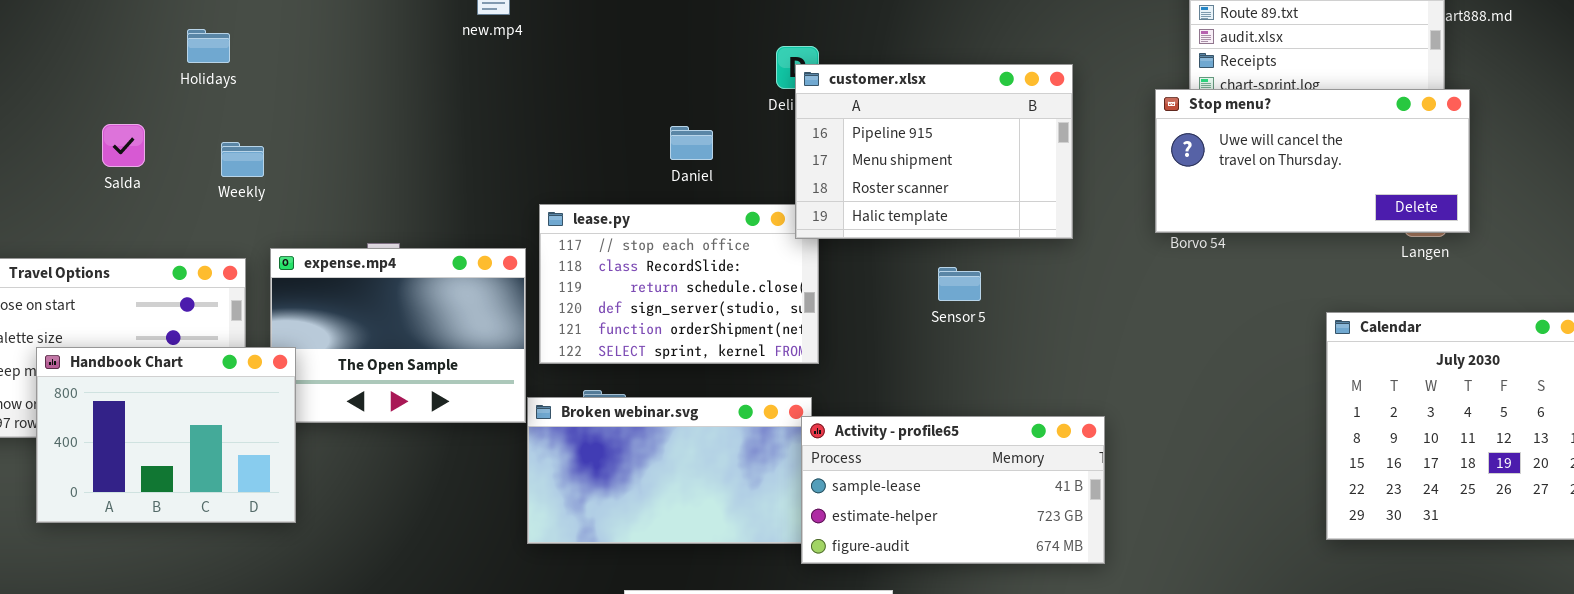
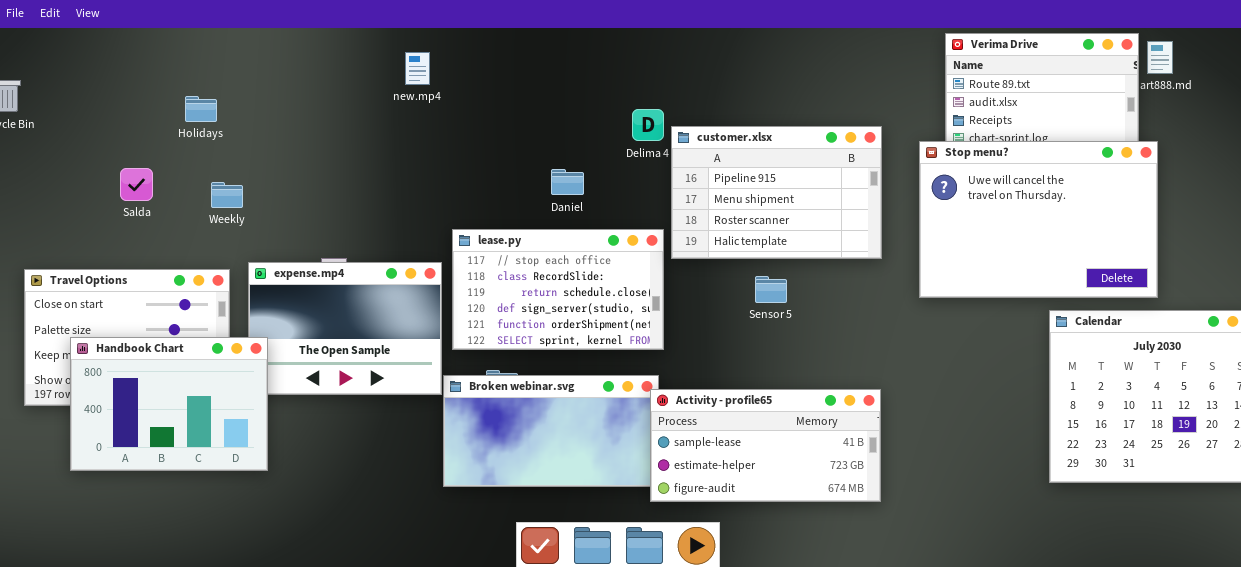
customer.xlsx: [795,64,1073,239] -> [671,126,882,259], moved
Stop menu?: [1155,89,1470,233] -> [919,141,1158,298], resized

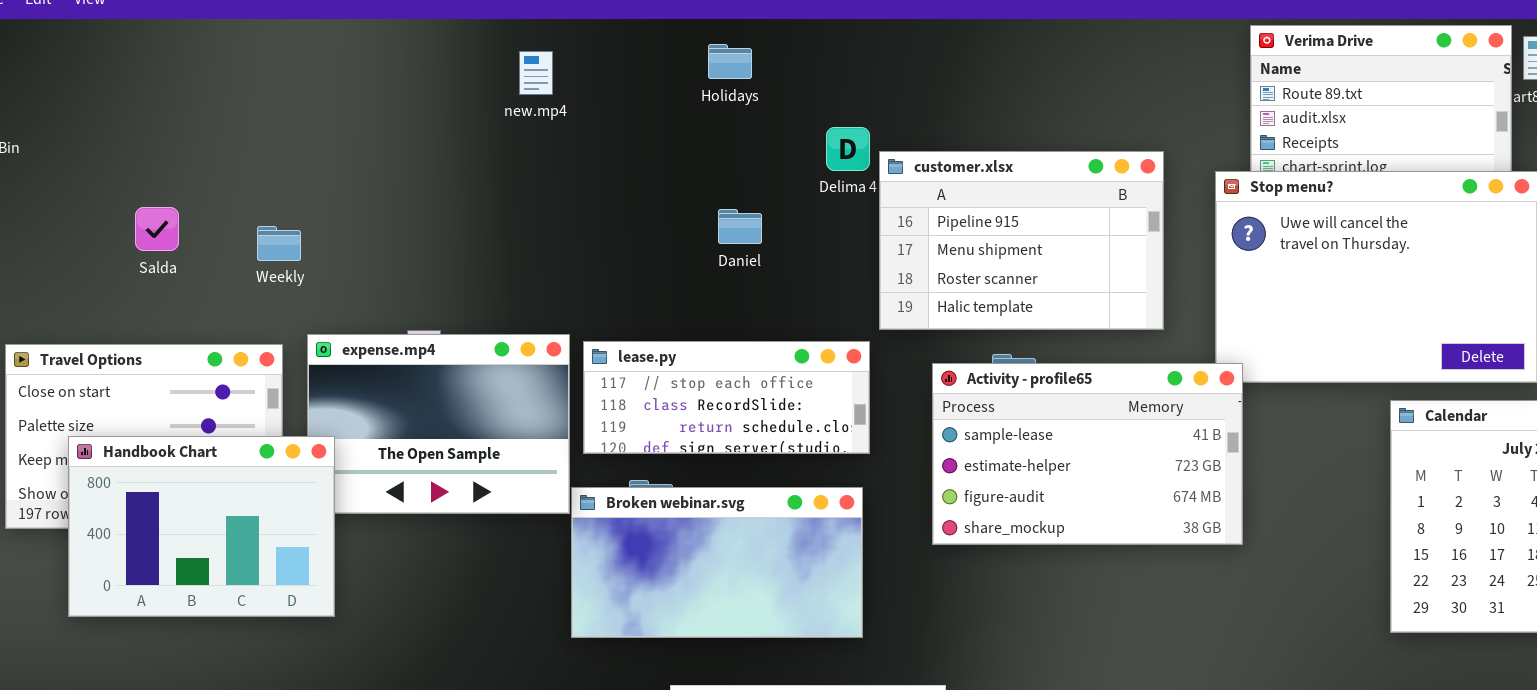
Holidays: [185,96,217,122] -> [708,44,752,79], moved
lease.py: [452,229,664,350] -> [583,341,870,454], resized
Activity - profile65: [650,389,881,502] -> [932,363,1243,545], moved, resized

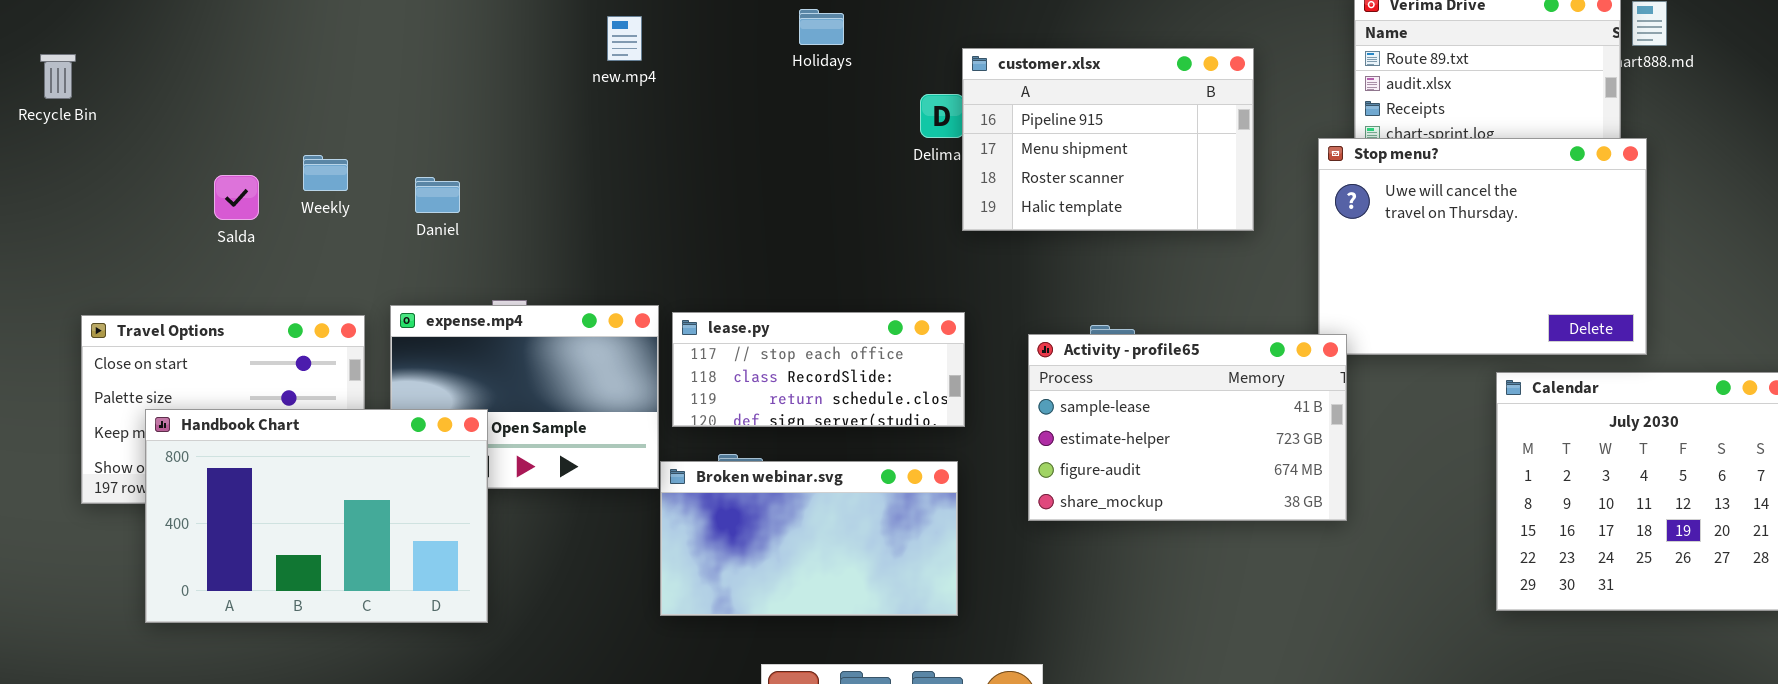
customer.xlsx: [879,151,1164,330] -> [962,48,1254,231], moved
Daniel: [718,209,762,244] -> [415,177,460,213], moved
Weekly: [257,226,301,261] -> [303,155,348,191], moved
Handbook Chart: [68,436,335,617] -> [145,409,488,623], resized

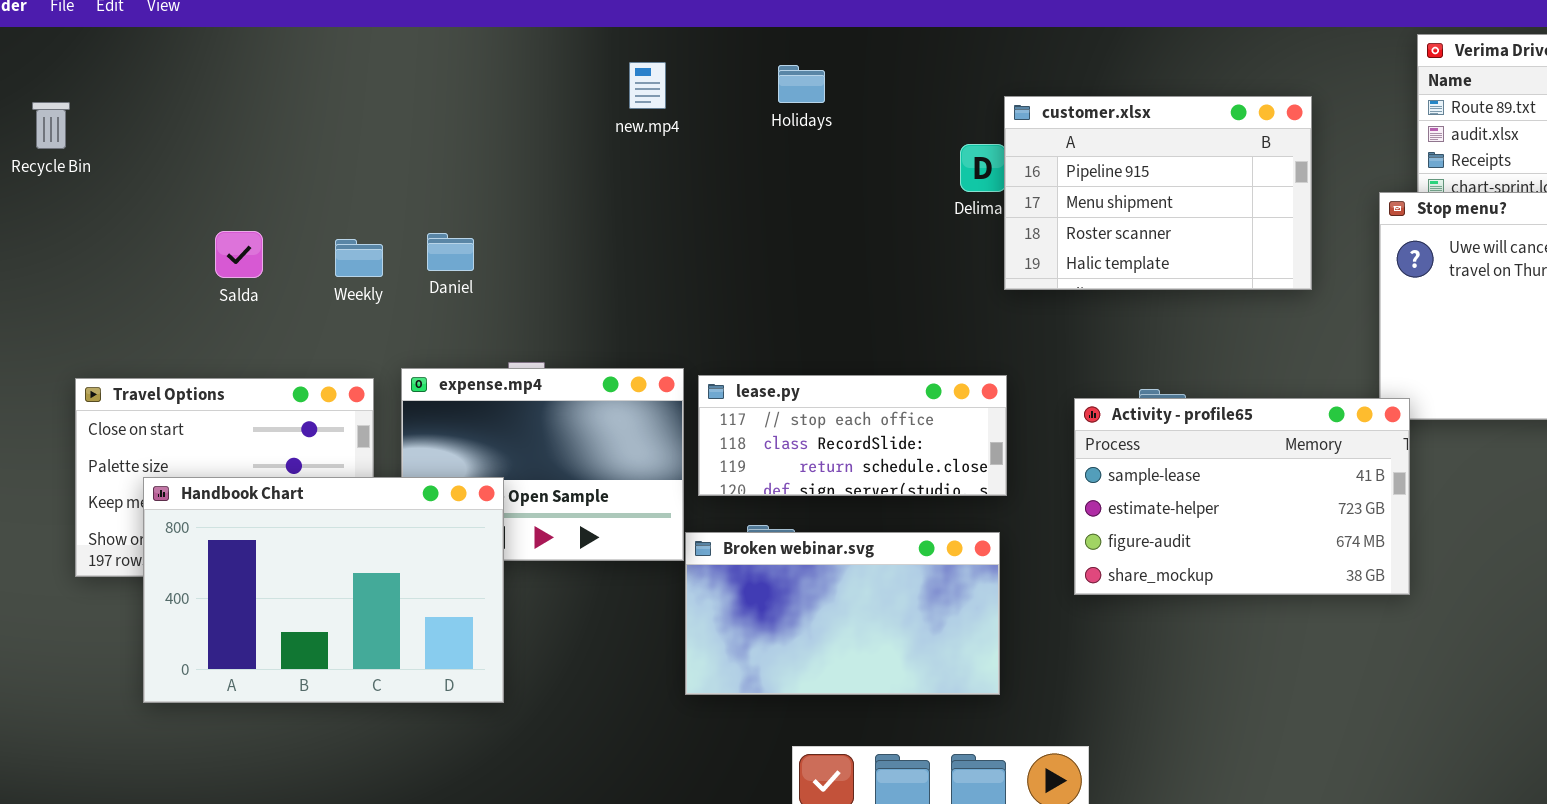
Holidays: [799,9,844,45] -> [778,65,825,103], moved
Weekly: [303,155,348,191] -> [335,239,383,277], moved

